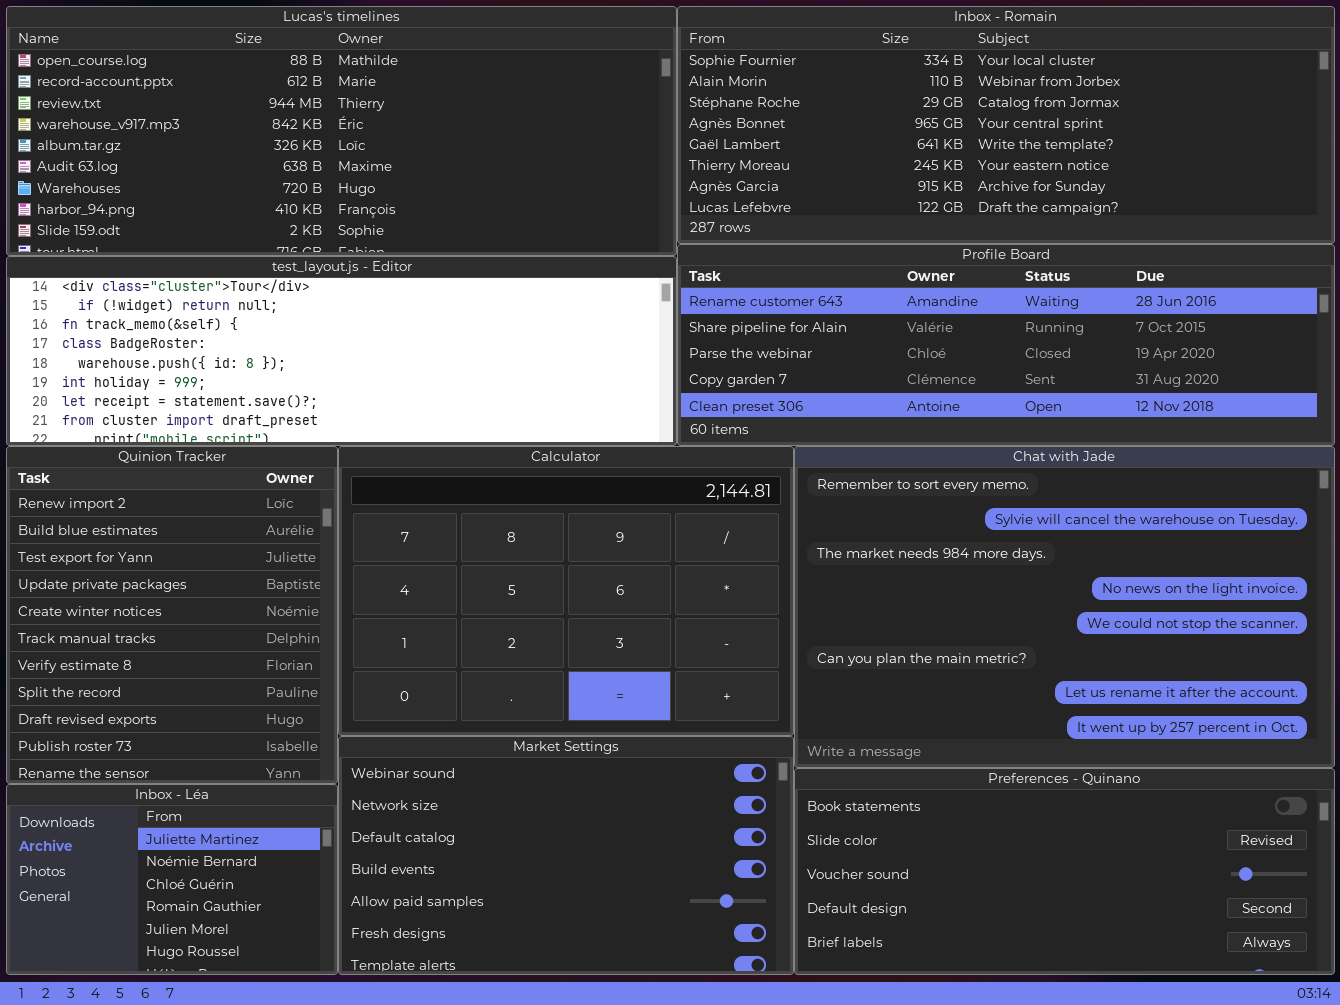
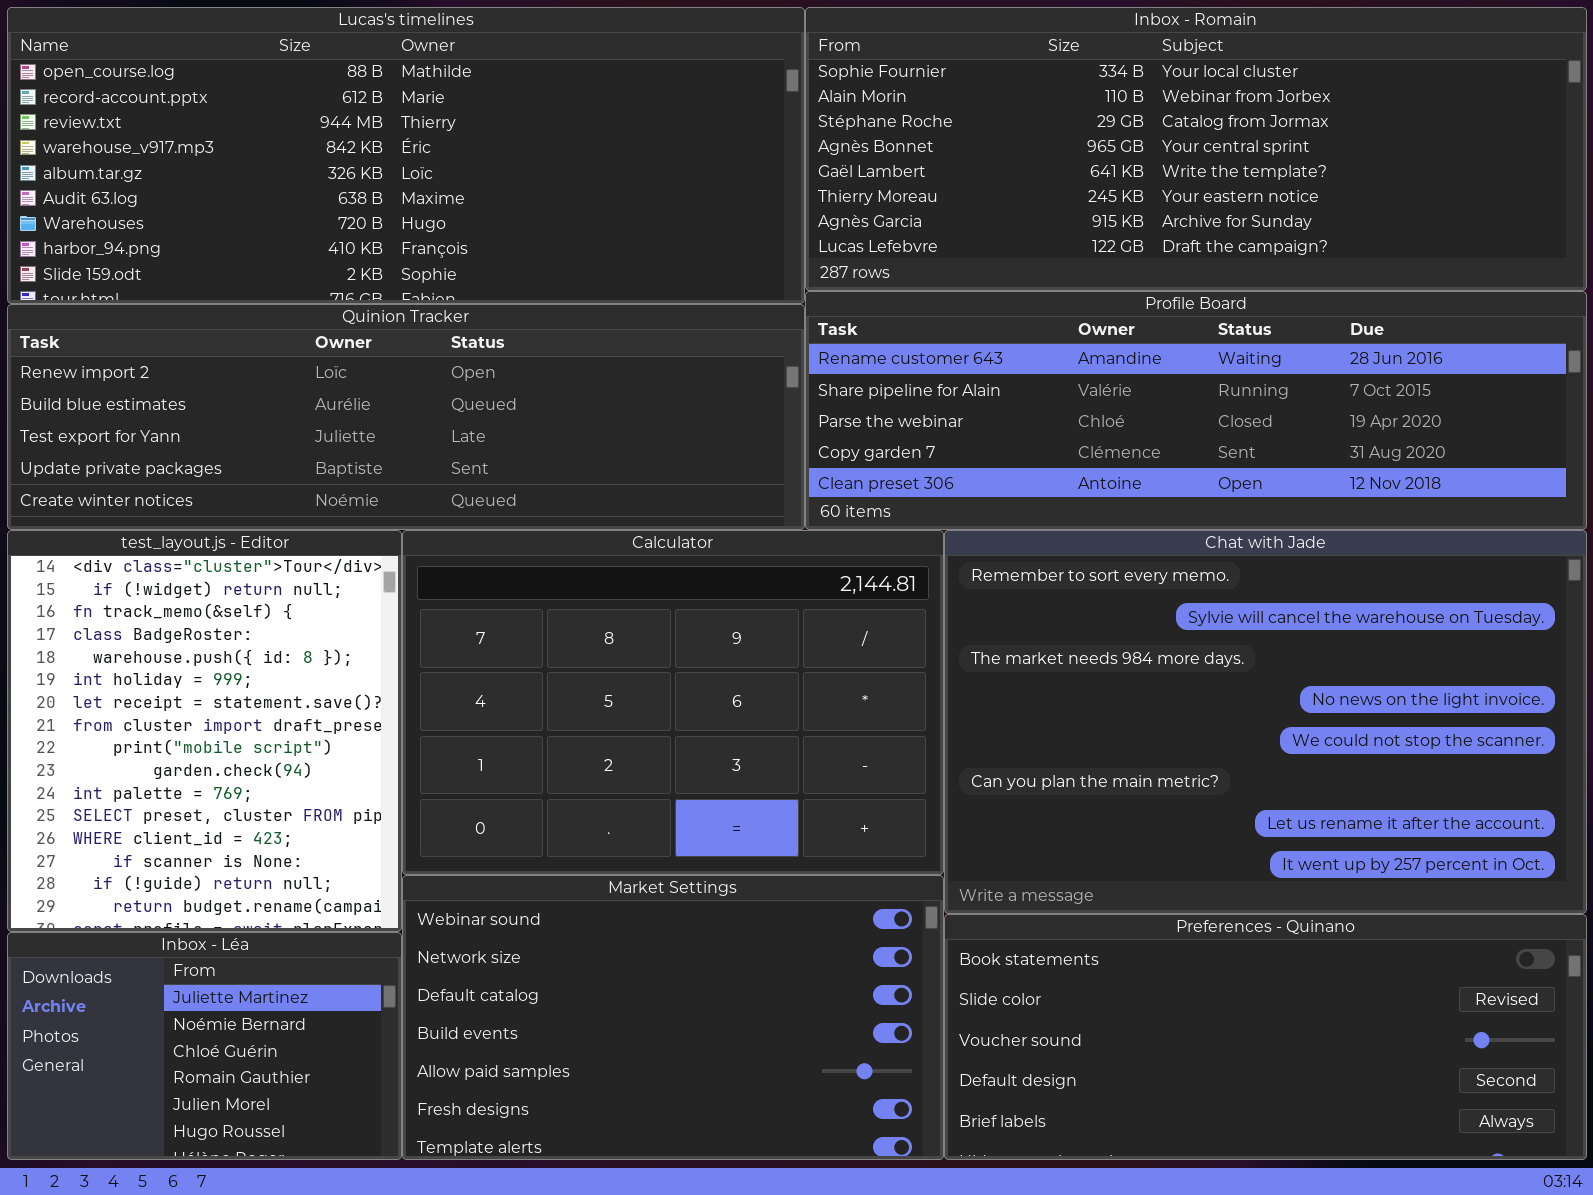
test_layout.js - Editor: [6,256,677,446] -> [7,530,402,932], moved, resized
Quinion Tracker: [6,446,338,784] -> [7,304,805,530], moved, resized

